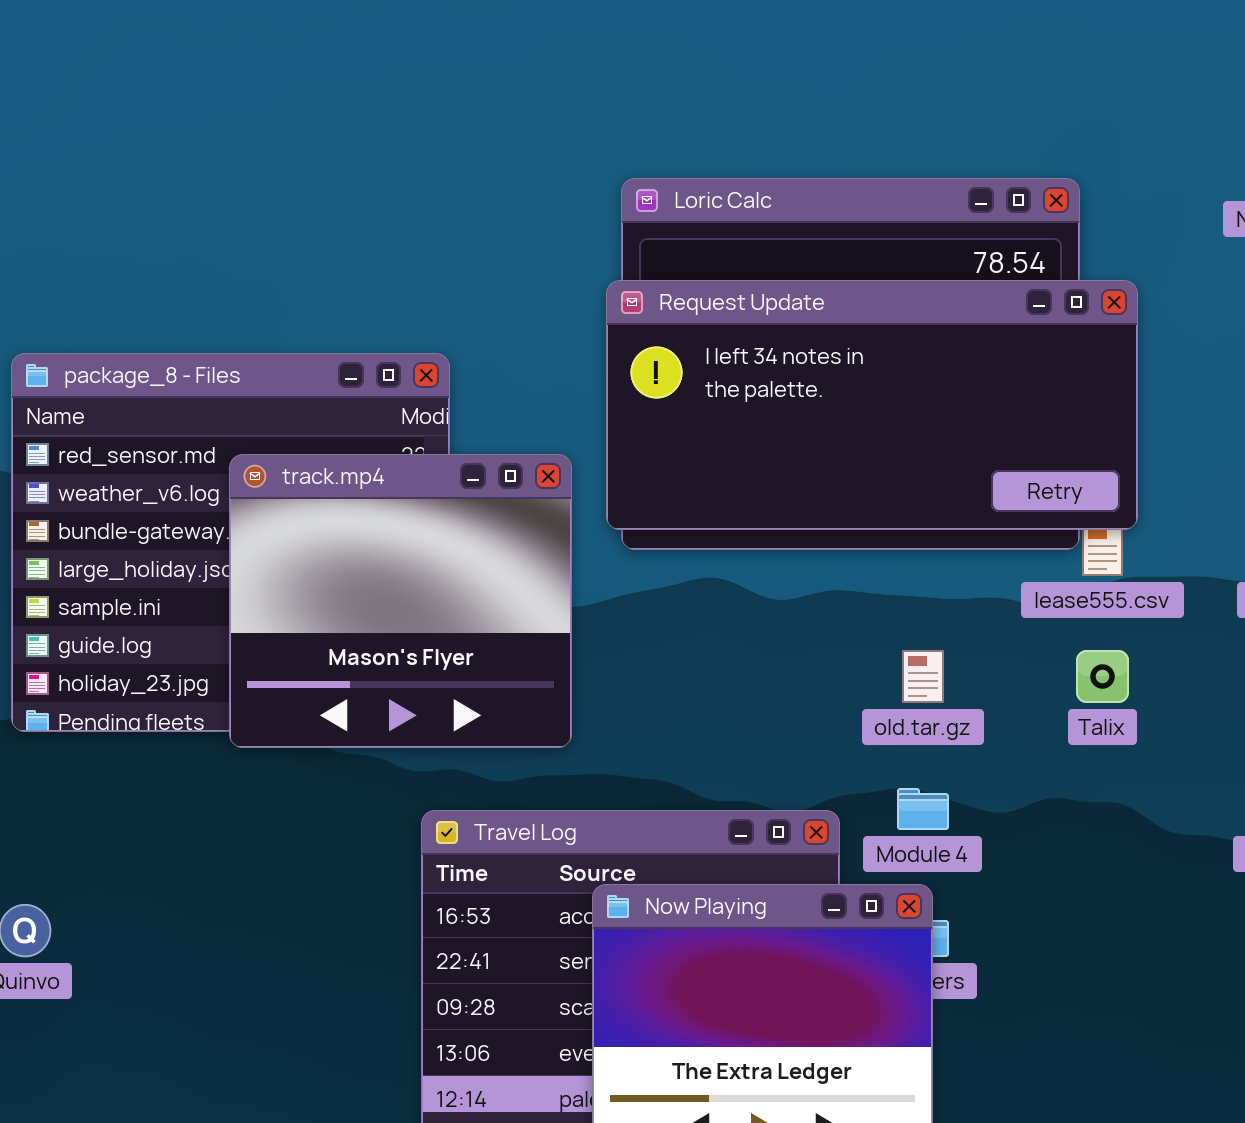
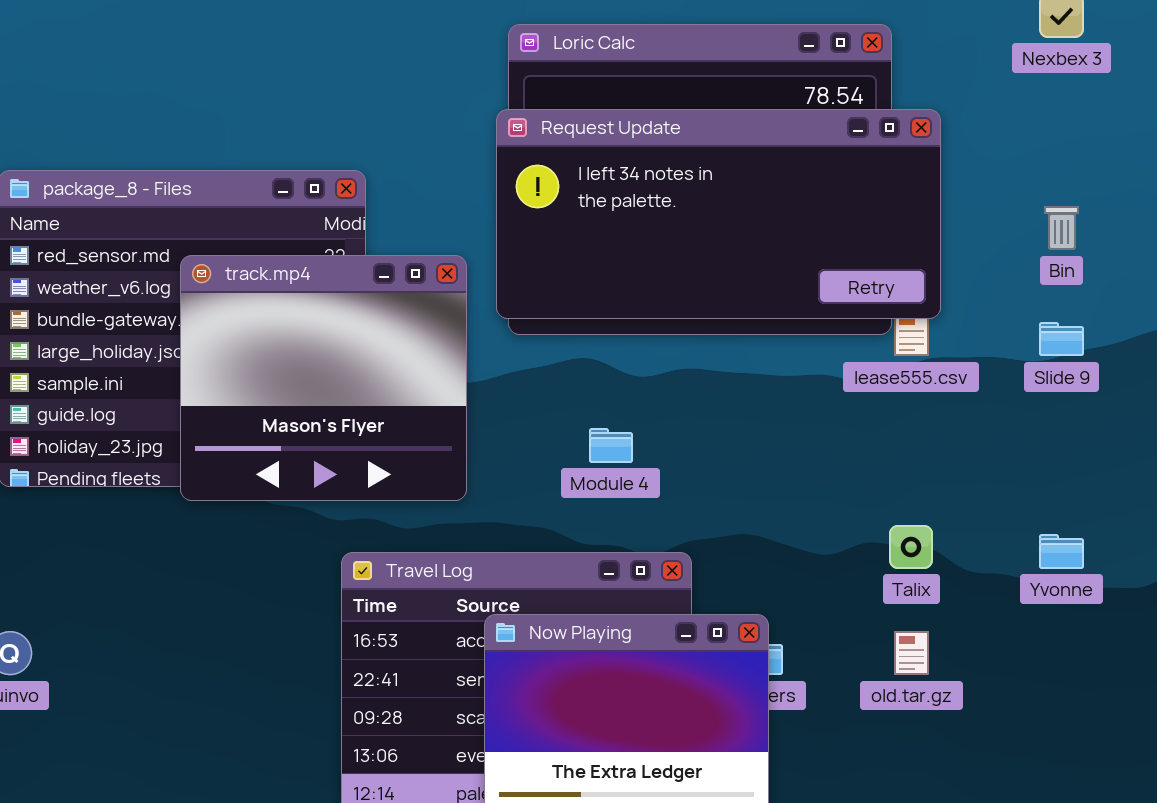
old.tar.gz: [902,650,944,703] -> [894,631,929,675], moved
Talix: [1076,650,1129,703] -> [889,525,933,569], moved
Module 4: [897,788,949,830] -> [589,428,633,463], moved

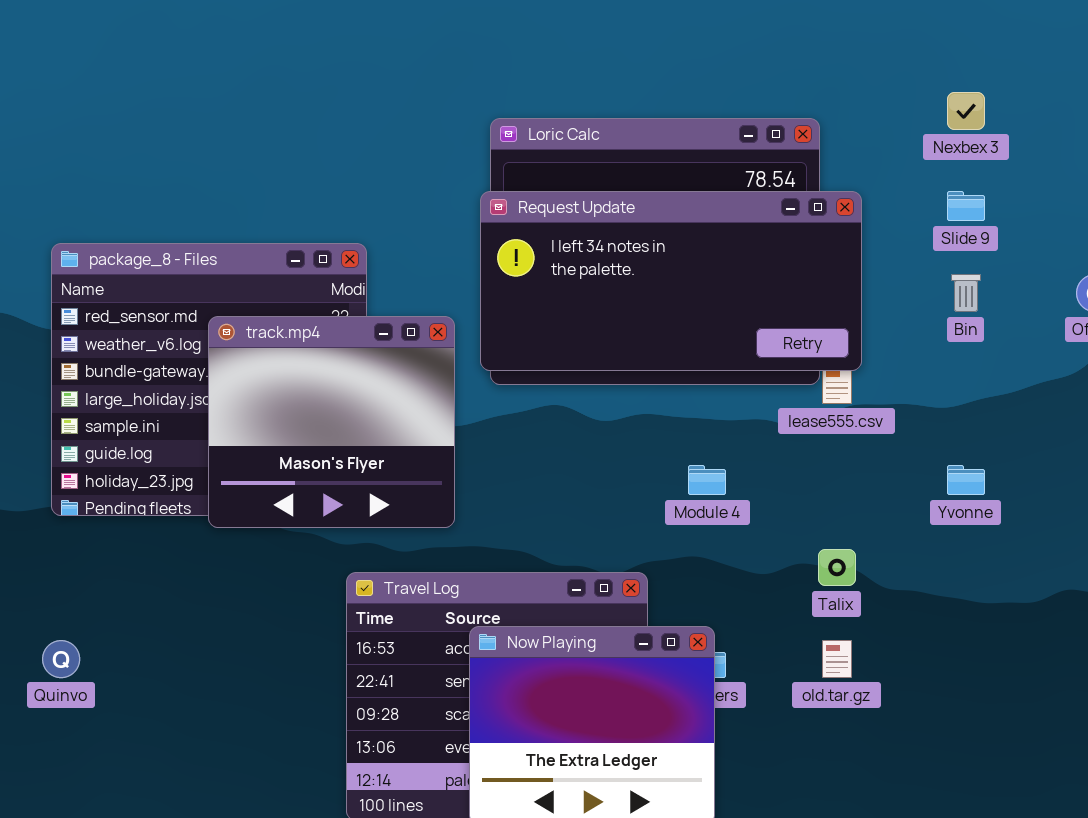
Slide 9: [1039,322,1084,356] -> [947,191,985,221], moved
Module 4: [589,428,633,463] -> [688,465,726,495], moved
Yvonne: [1039,534,1084,569] -> [947,465,985,495], moved

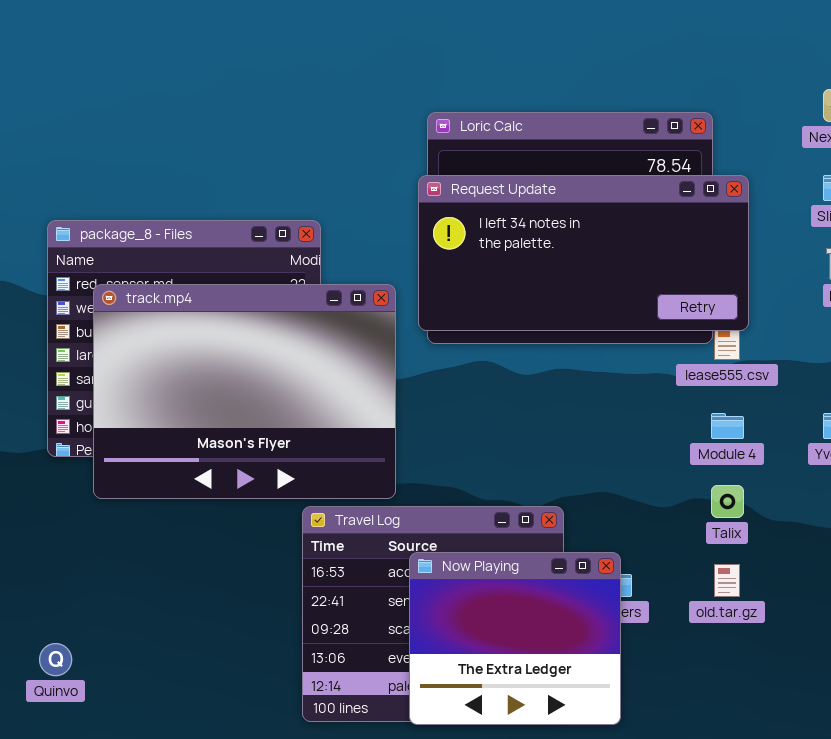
track.mp4: [208,316,455,528] -> [93,284,396,499], resized
Module 4: [688,465,726,495] -> [711,413,744,439], moved
Quinvo: [42,640,80,678] -> [39,643,72,676], moved

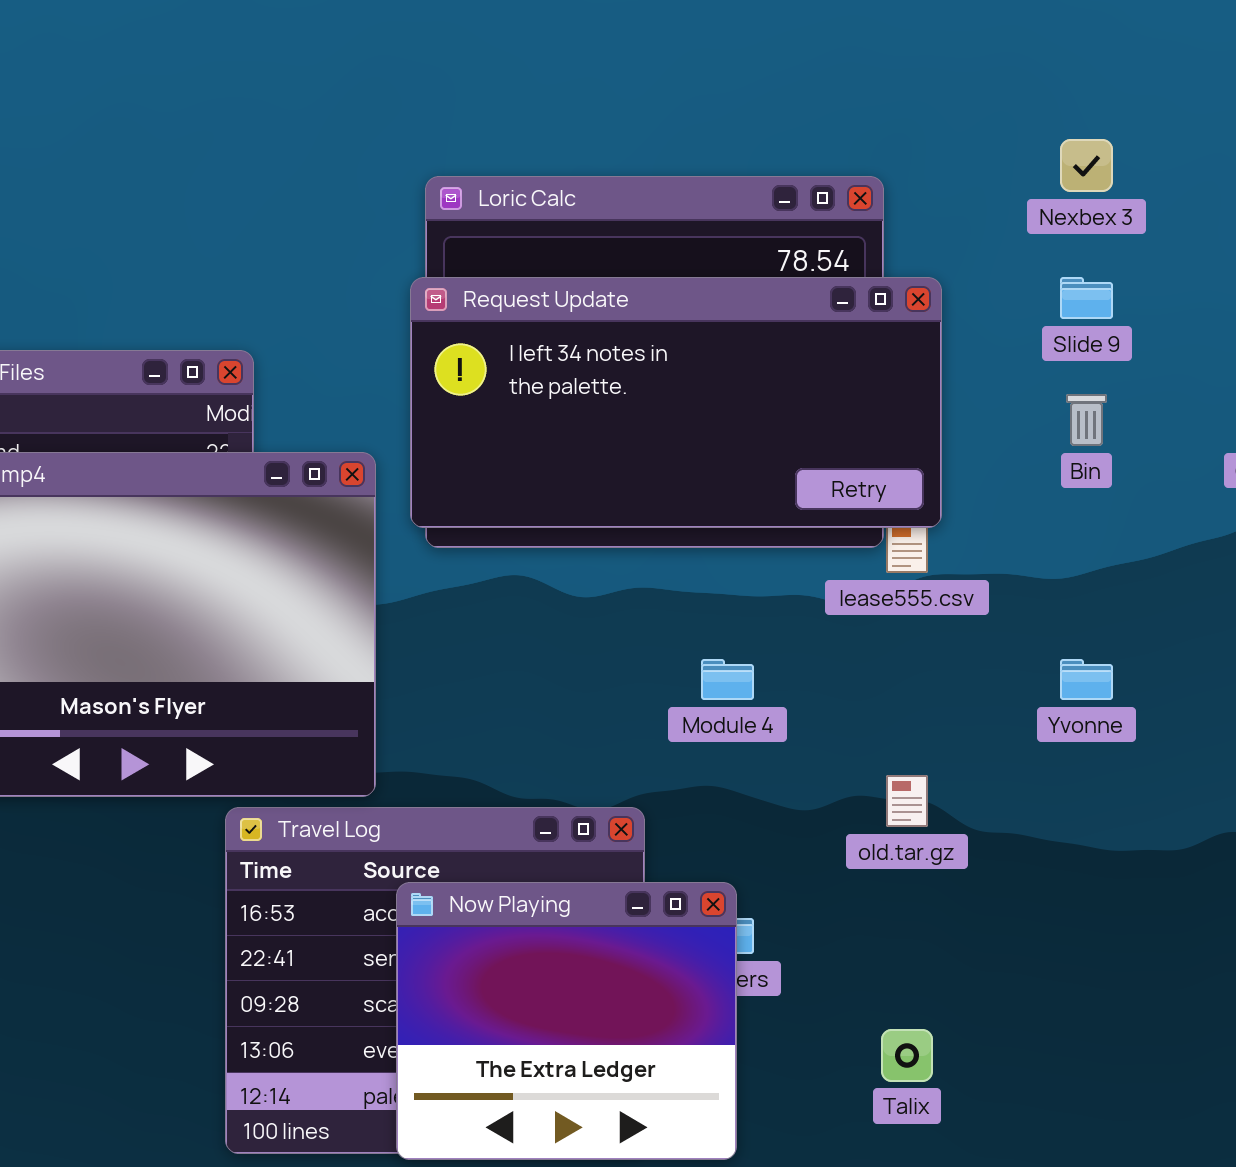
Module 4: [711,413,744,439] -> [701,659,754,700], moved
Talix: [711,485,744,518] -> [881,1029,933,1082], moved
old.tar.gz: [714,564,740,597] -> [886,775,928,827], moved

